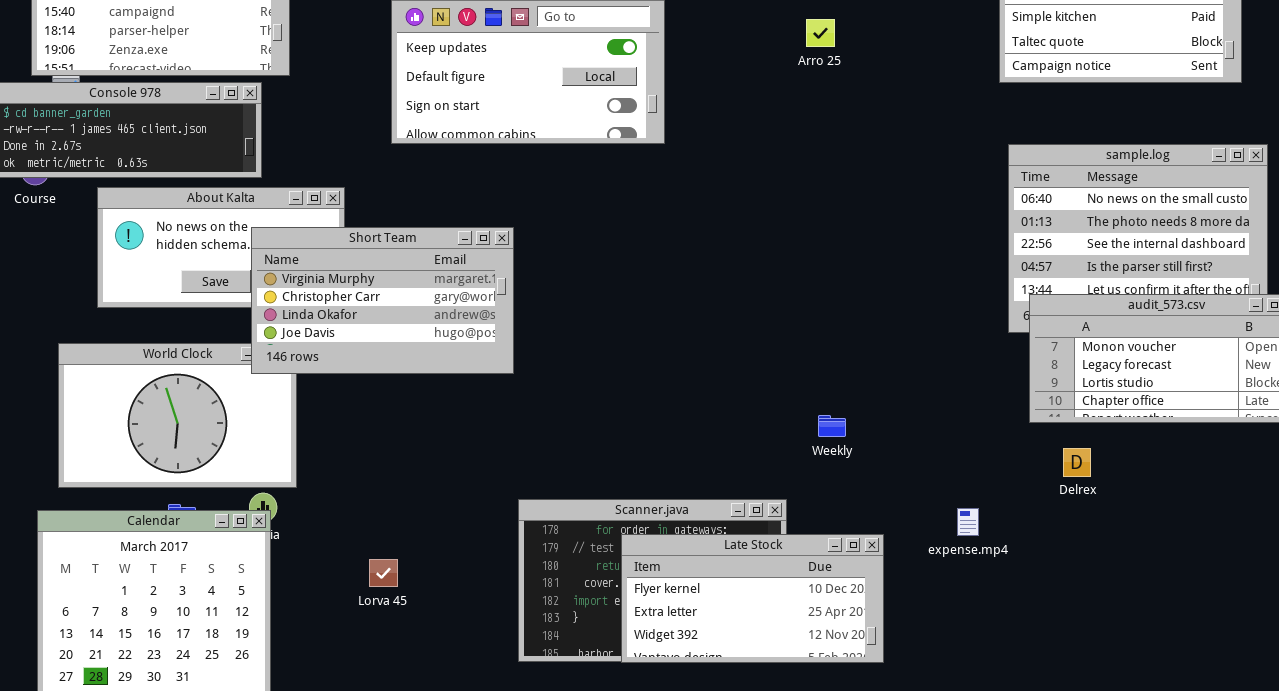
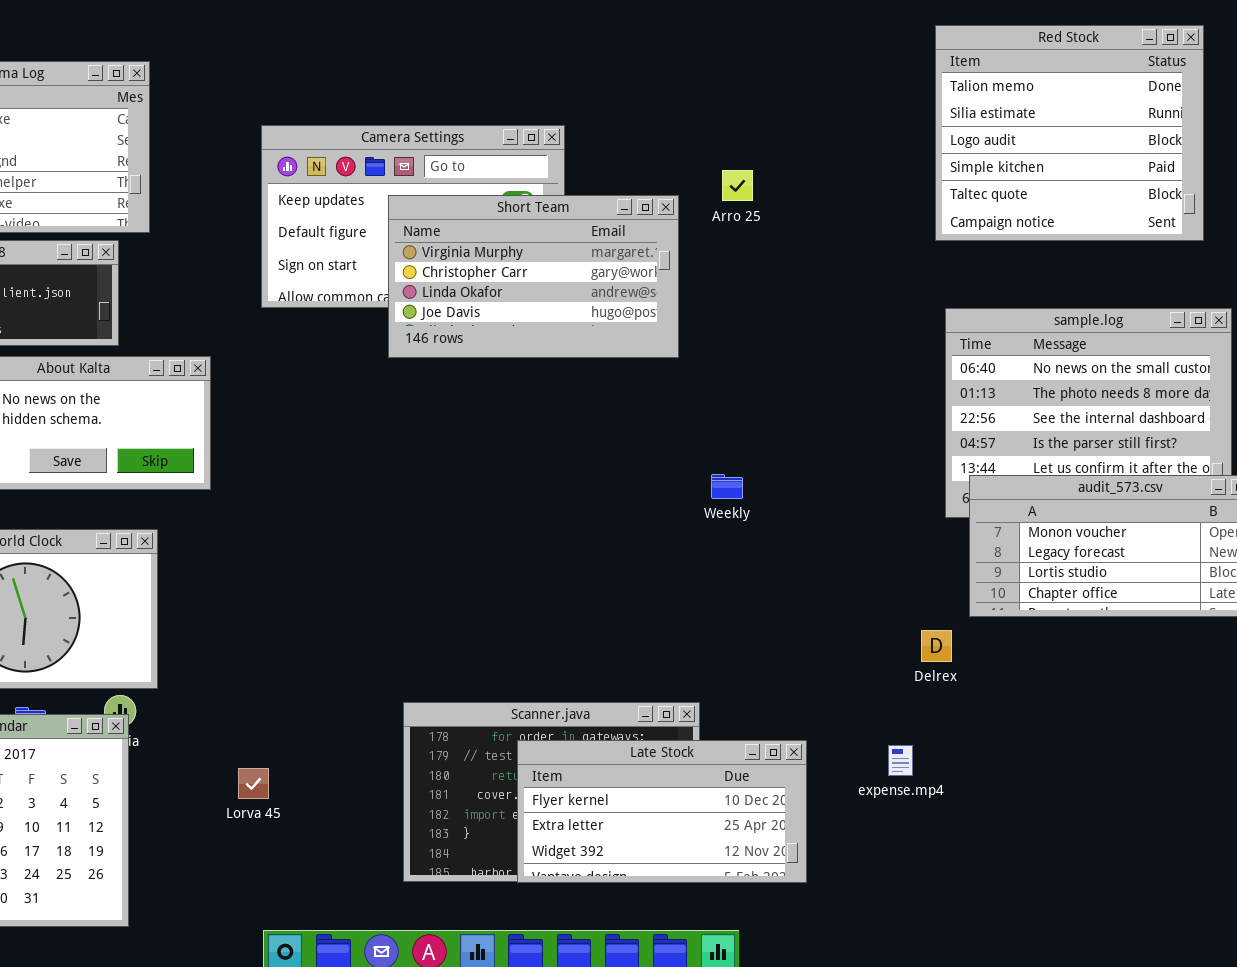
Short Team: [251,227,514,374] -> [388,195,679,358], moved
Weekly: [818,415,846,437] -> [711,474,743,499], moved
Delrex: [1063,448,1091,477] -> [921,630,952,662], moved
expense.mp4: [957,508,979,536] -> [888,745,913,776], moved

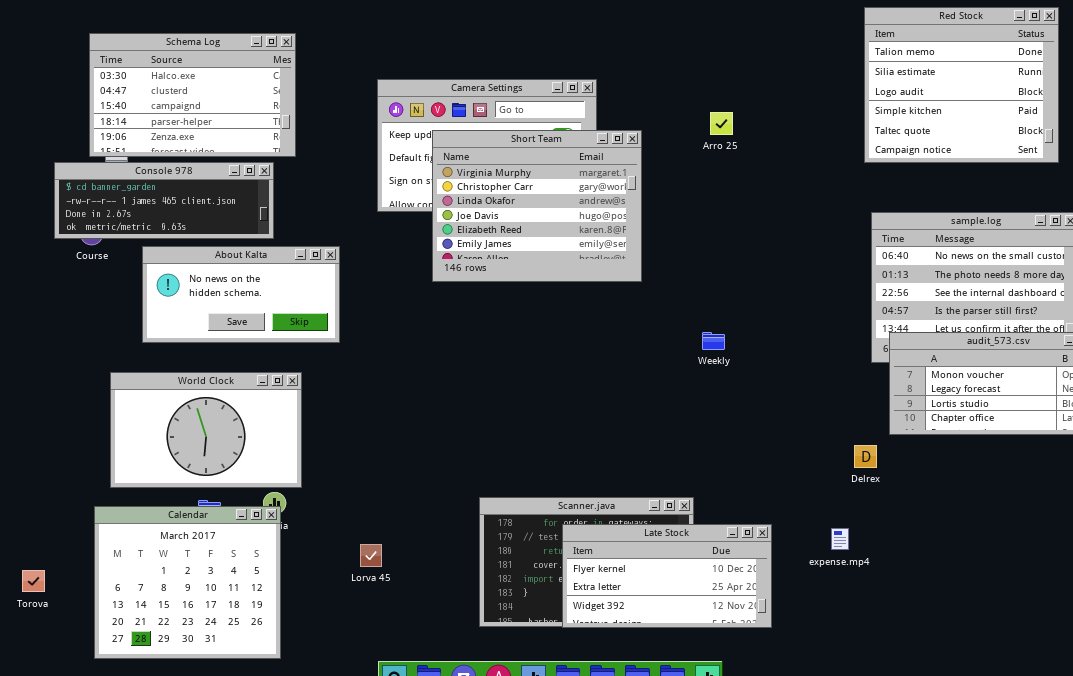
Short Team: [388,195,679,358] -> [432,130,642,282], moved, resized

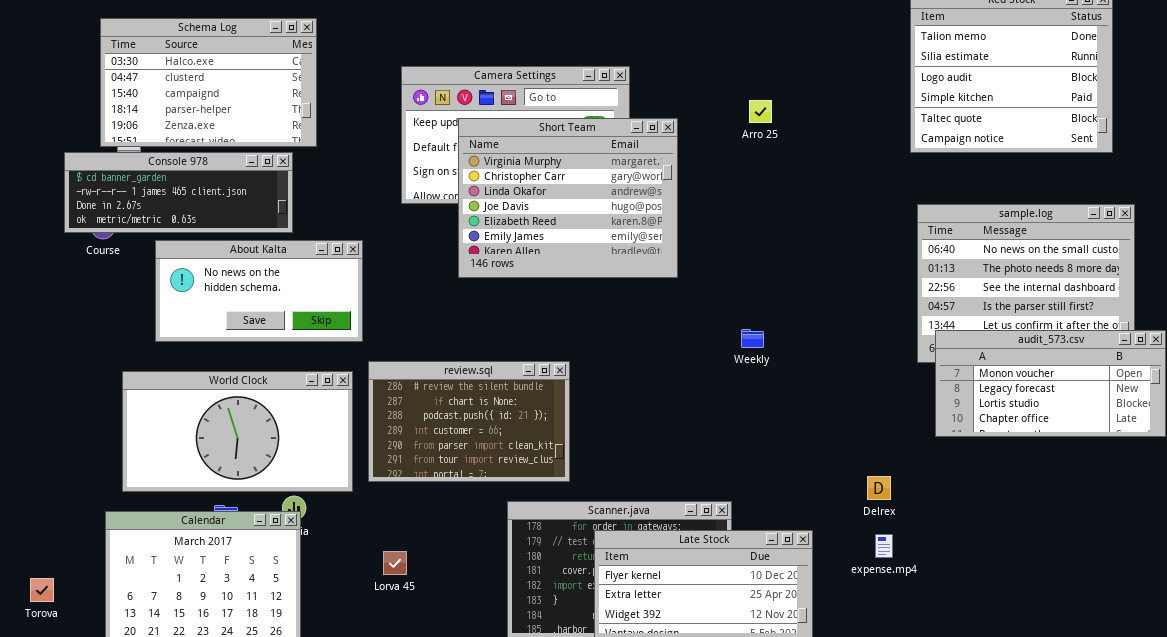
review.sql: none -> [368,361,570,482], opened
World Clock: [110,372,302,488] -> [122,371,353,492], resized
Delrex: [854,445,877,468] -> [867,476,891,500], moved

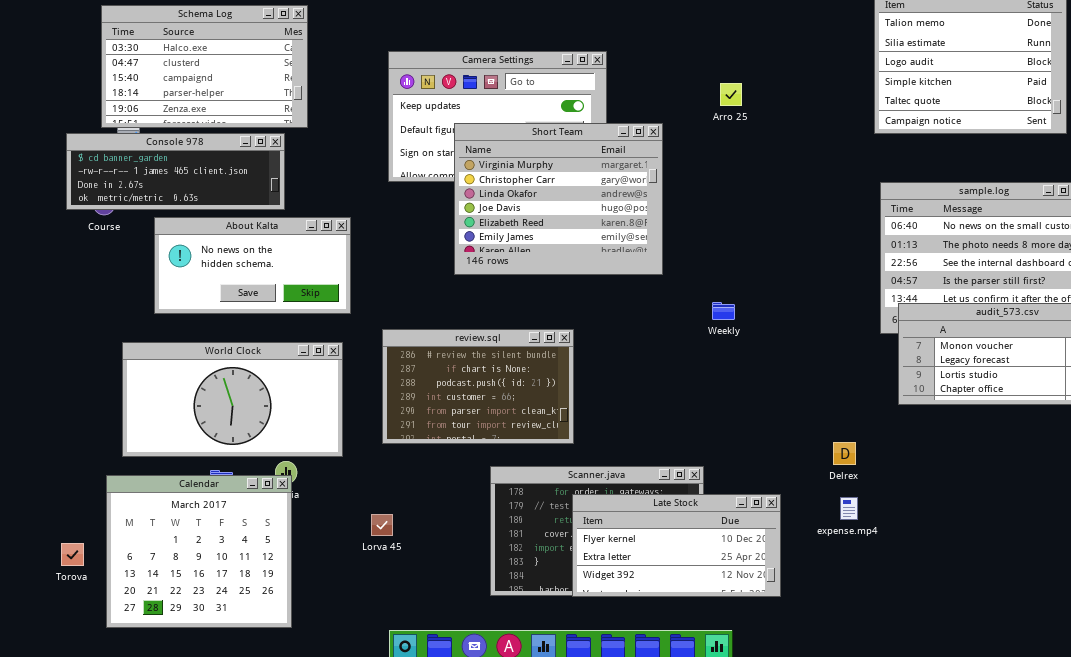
Short Team: [458,118,678,278] -> [454,123,663,275], moved
review.sql: [368,361,570,482] -> [382,329,574,444], moved
Torova: [30,578,54,602] -> [61,543,84,566], moved

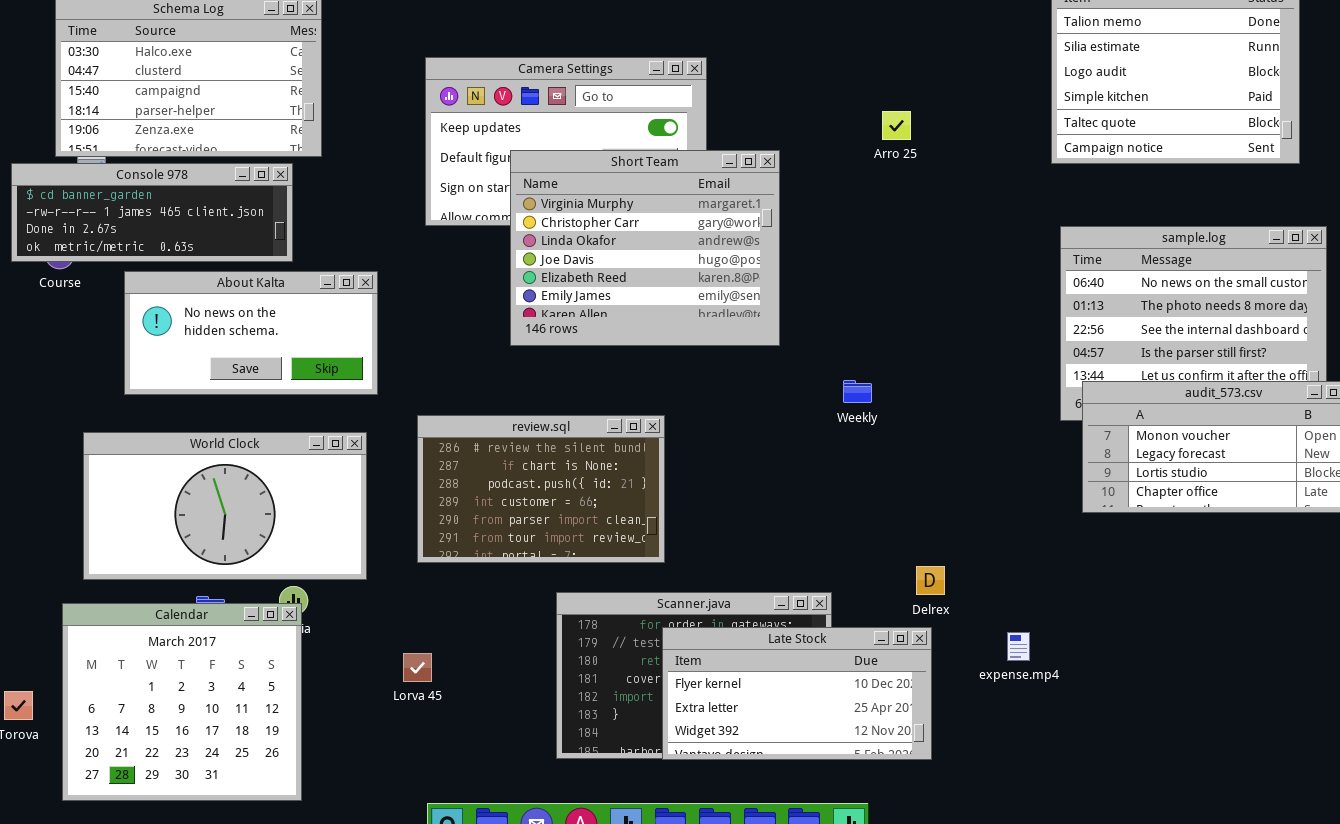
Arro 25: [720,83,742,106] -> [882,111,911,140], moved
Delrex: [833,442,856,465] -> [916,566,945,595], moved

